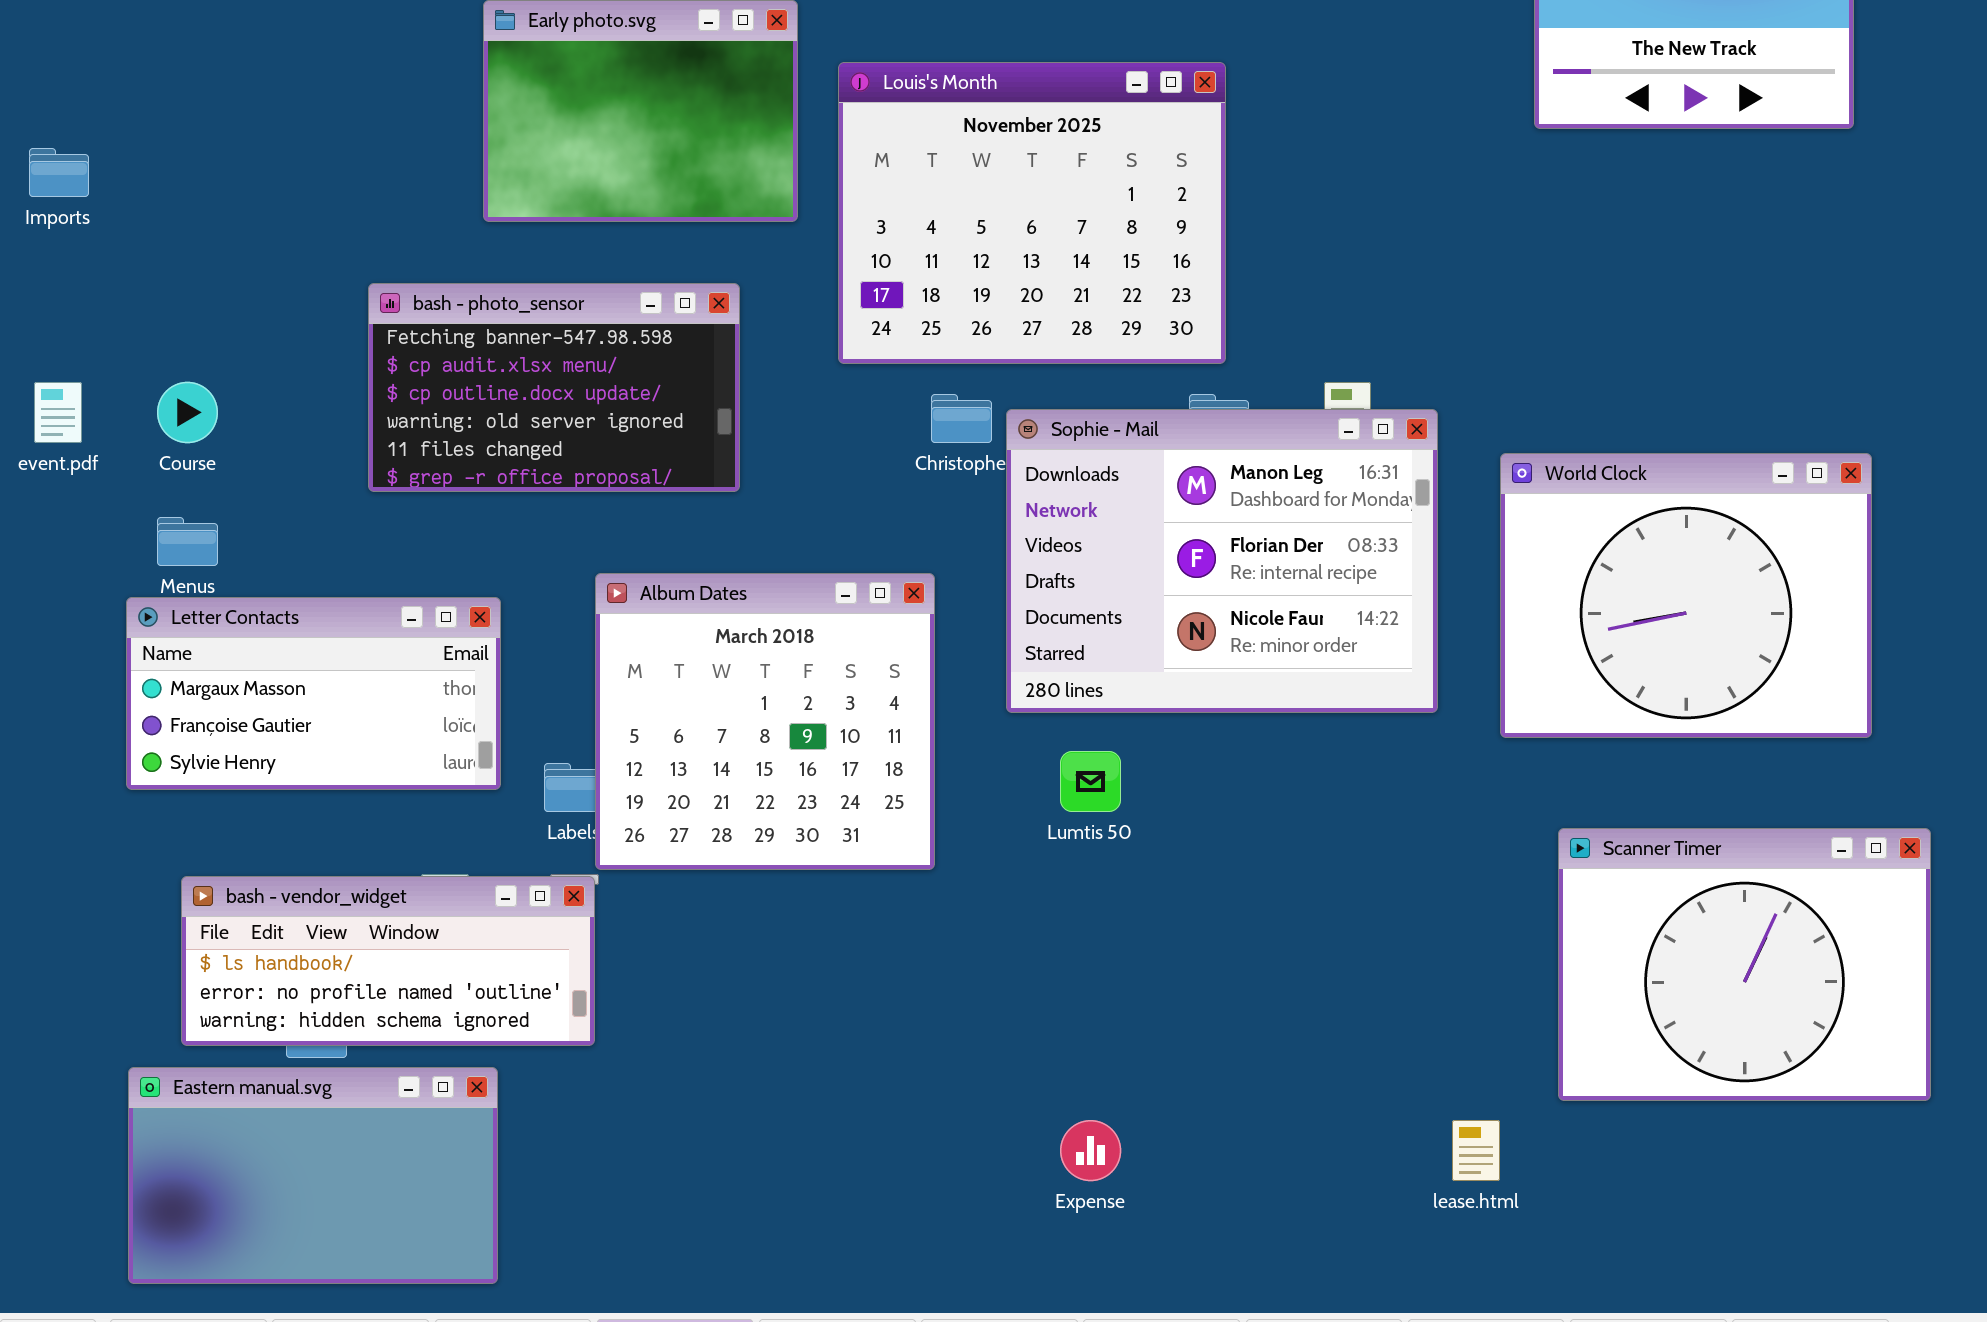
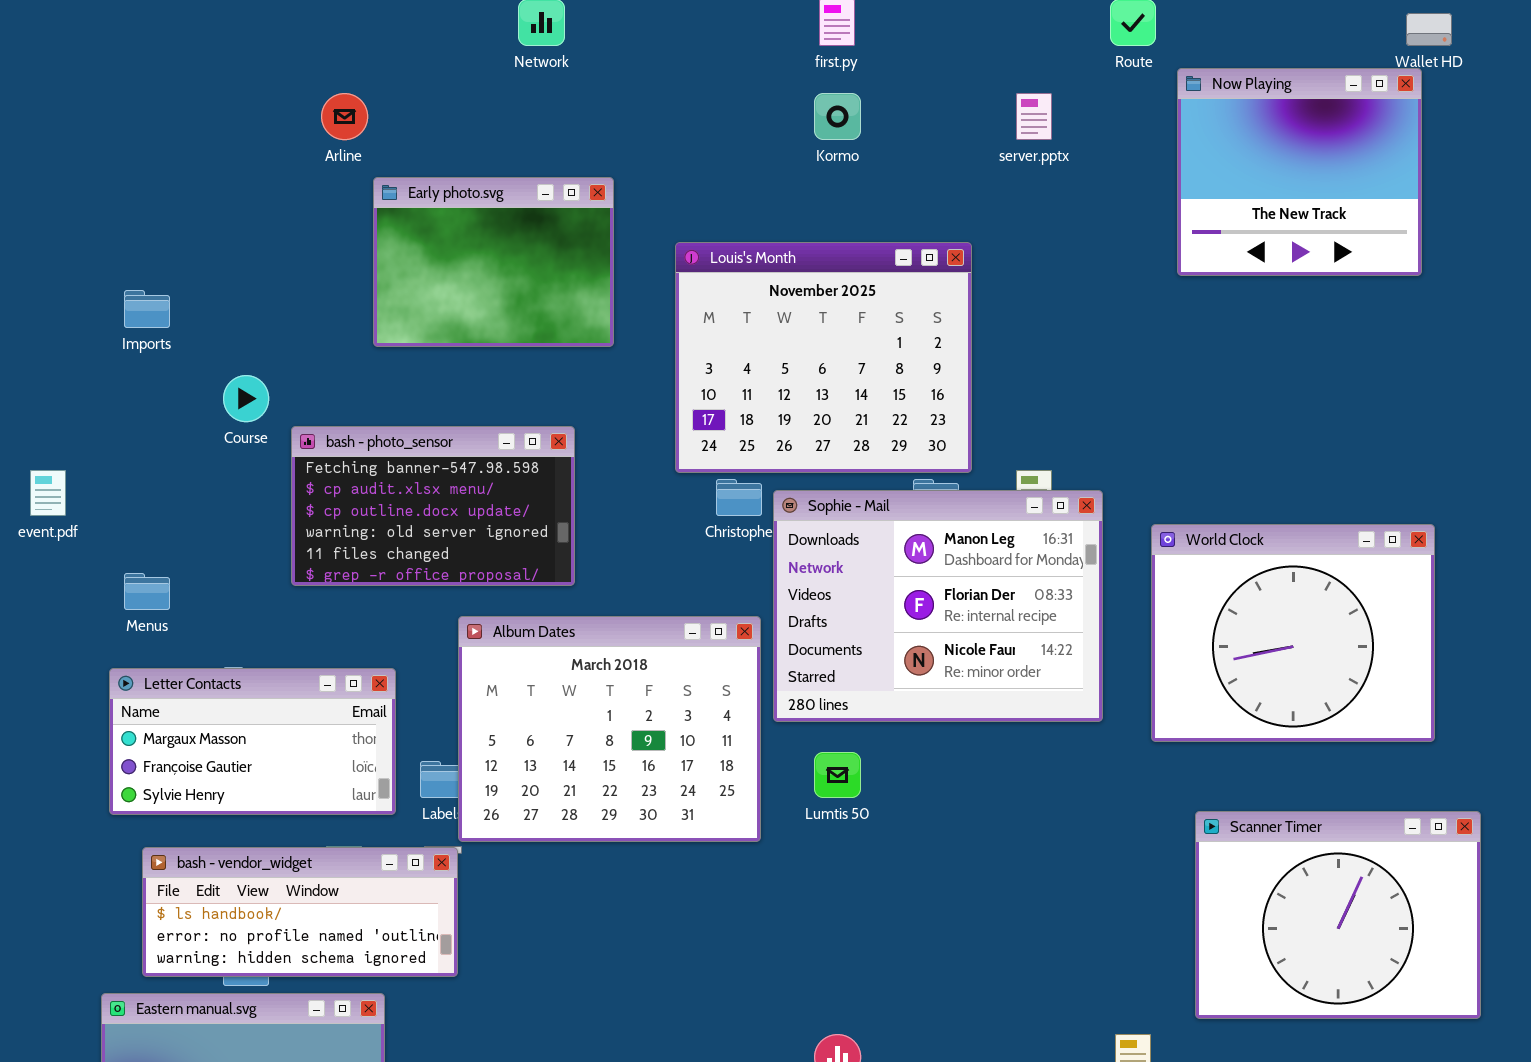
Louis's Month: [838,62,1226,364] -> [675,242,972,473], moved
Imports: [29,148,89,197] -> [124,290,170,328], moved
bash - photo_sensor: [368,283,740,492] -> [291,426,575,586], moved
Course: [157,382,218,443] -> [223,375,269,422], moved
Album Dates: [595,573,935,870] -> [458,616,761,842], resized
Letter Contacts: [126,597,501,790] -> [109,668,396,815], moved

